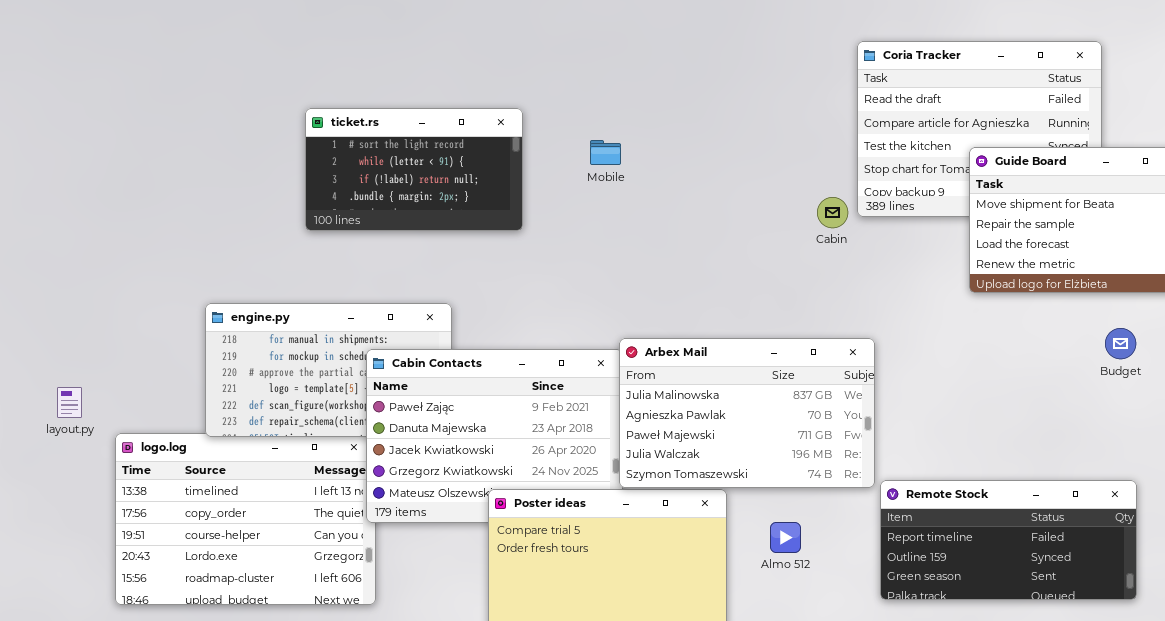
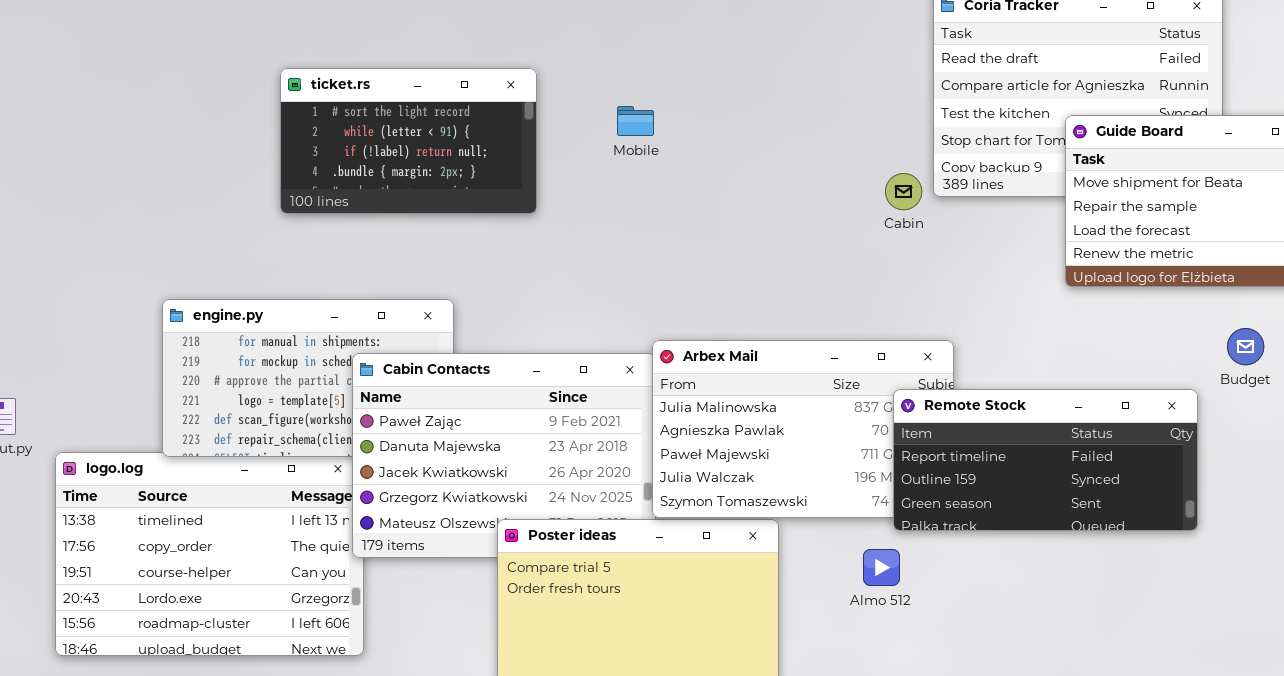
Remote Stock: [880,480,1137,600] -> [893,389,1198,531], moved
Almo 512: [770,522,801,553] -> [863,549,900,586], moved

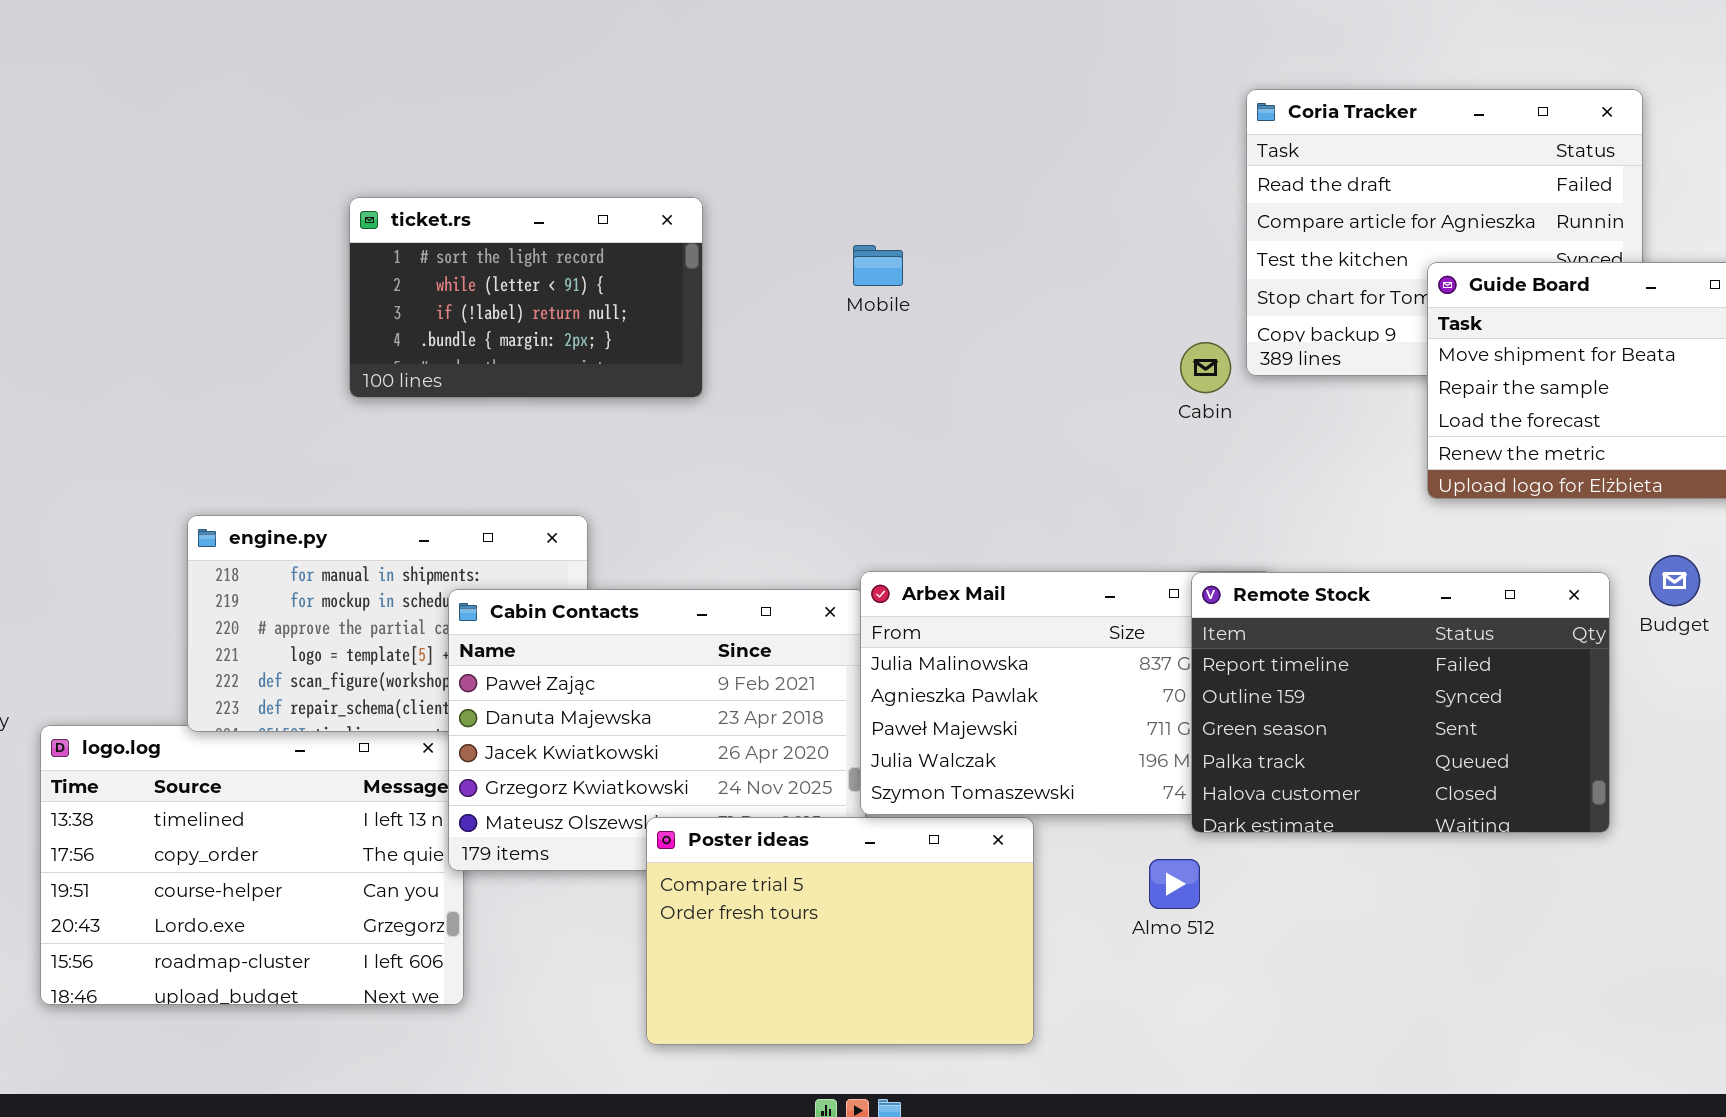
Mobile: [617,106,654,136] -> [853,245,903,286], moved
Remote Stock: [893,389,1198,531] -> [1191,572,1610,833], resized

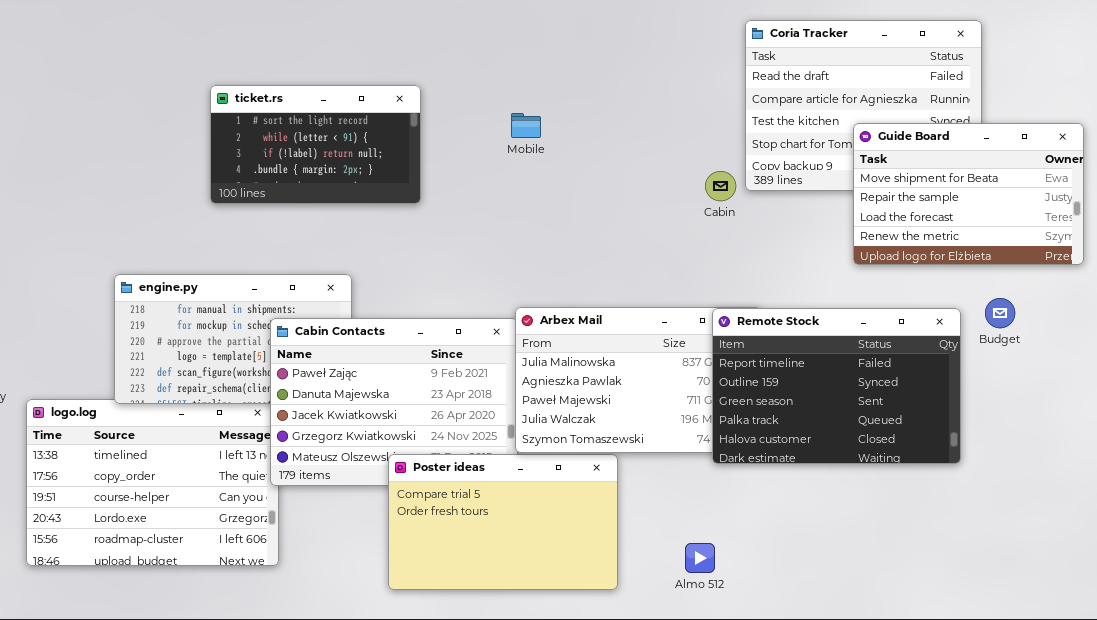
Almo 512: [1149,859,1200,909] -> [685,543,715,573], moved

